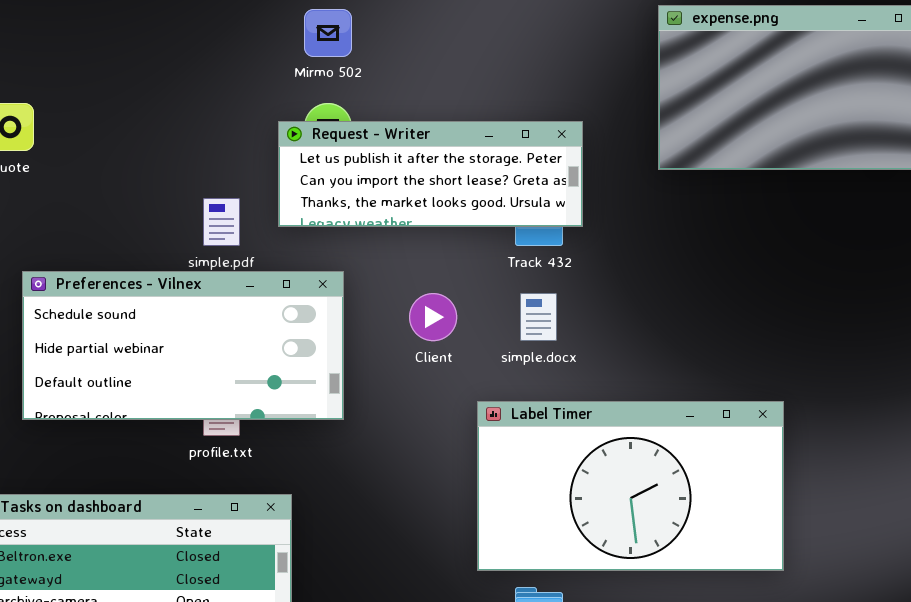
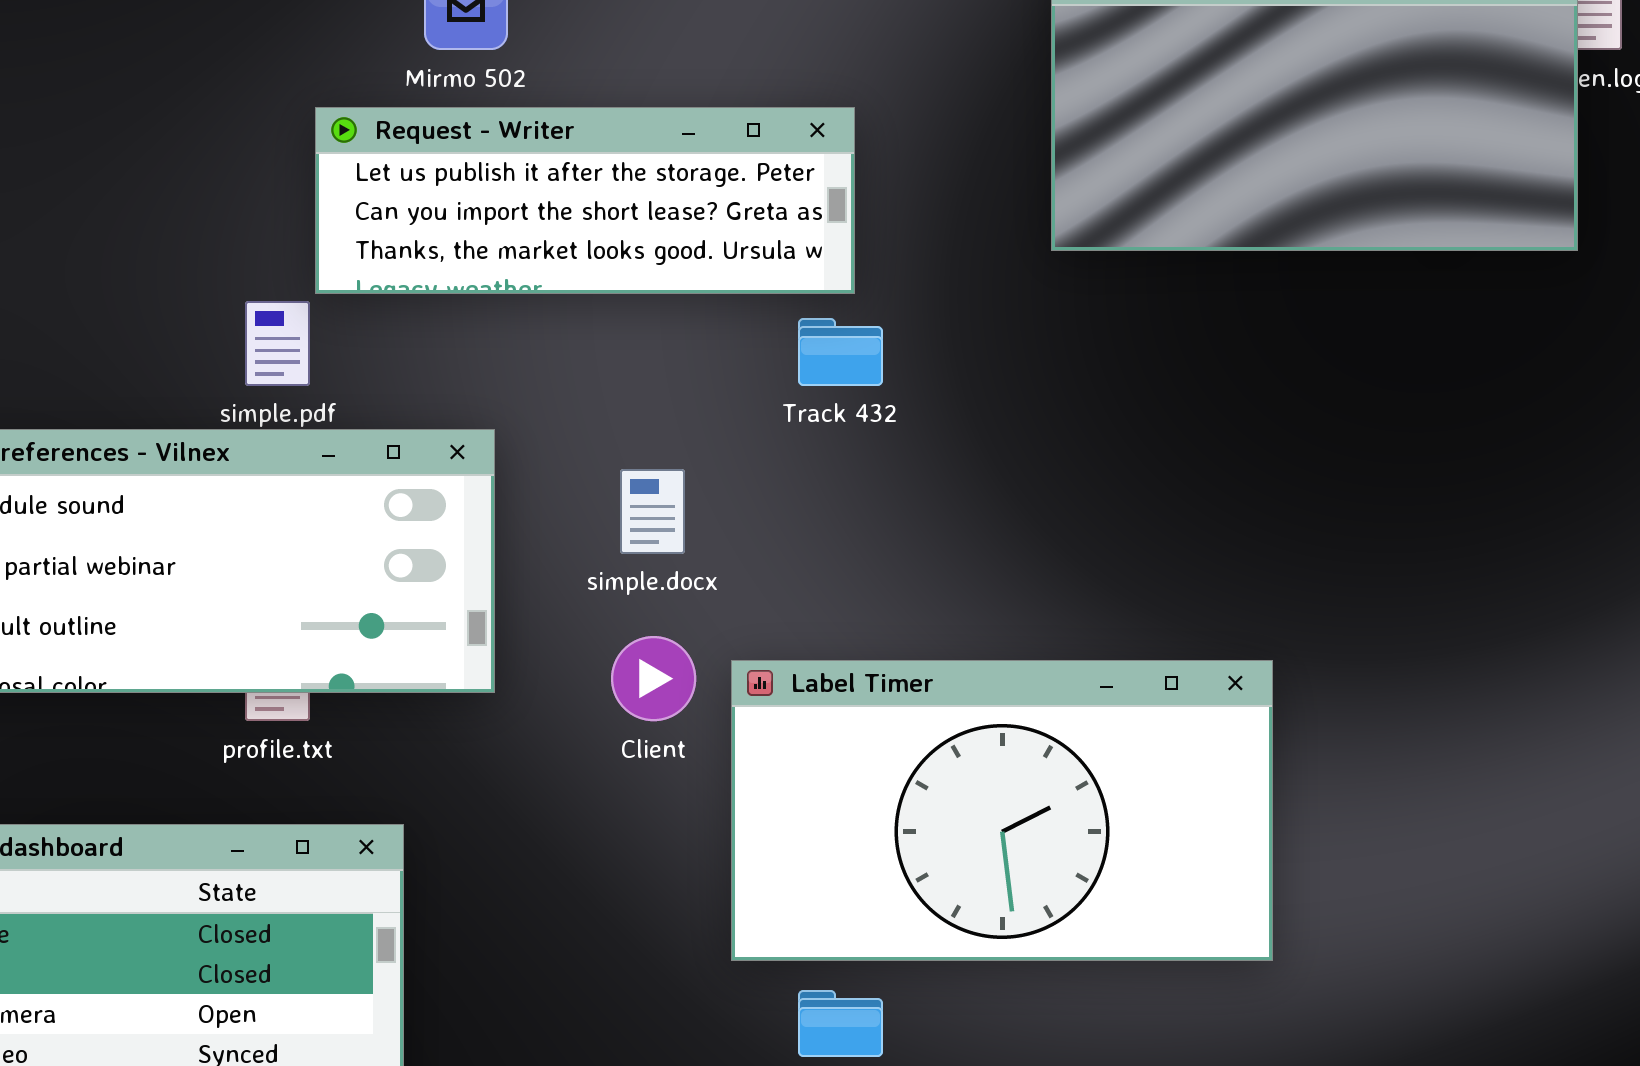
Request - Writer: [278,121,583,227] -> [315,107,855,294], moved
Client: [409,293,457,341] -> [611,636,696,721], moved
simple.docx: [520,293,557,341] -> [620,469,685,554], moved

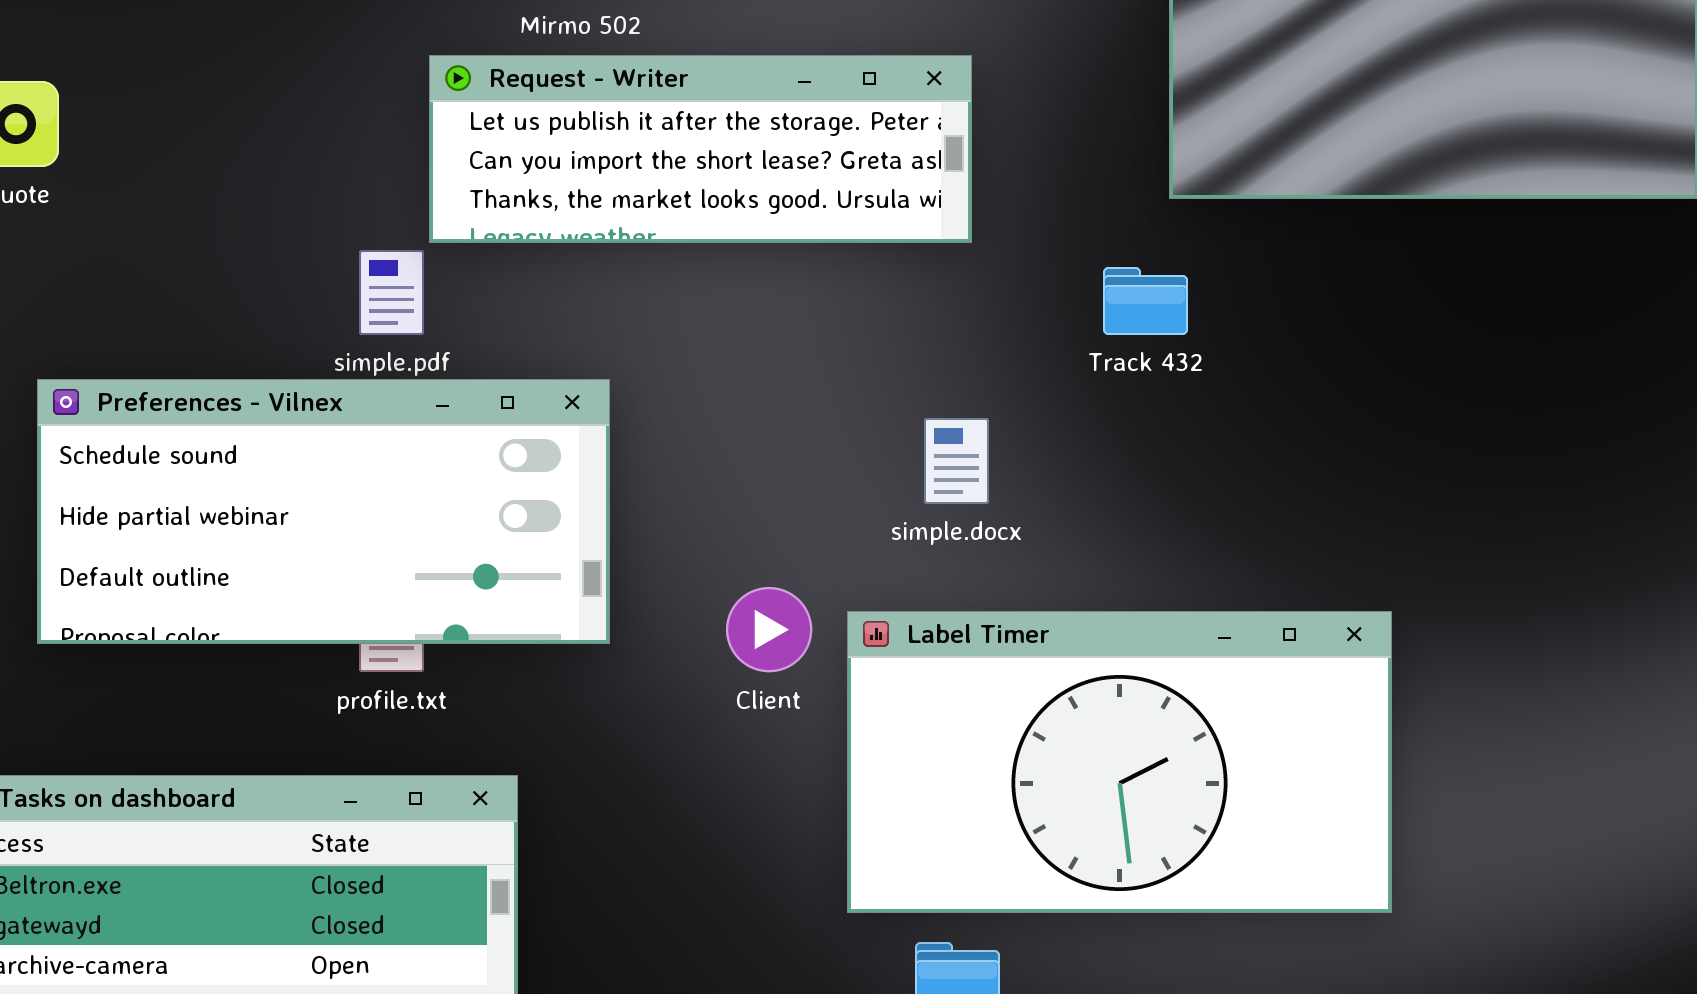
Track 432: [798,318,883,386] -> [1103,267,1188,335], moved
simple.docx: [620,469,685,554] -> [924,418,989,504], moved

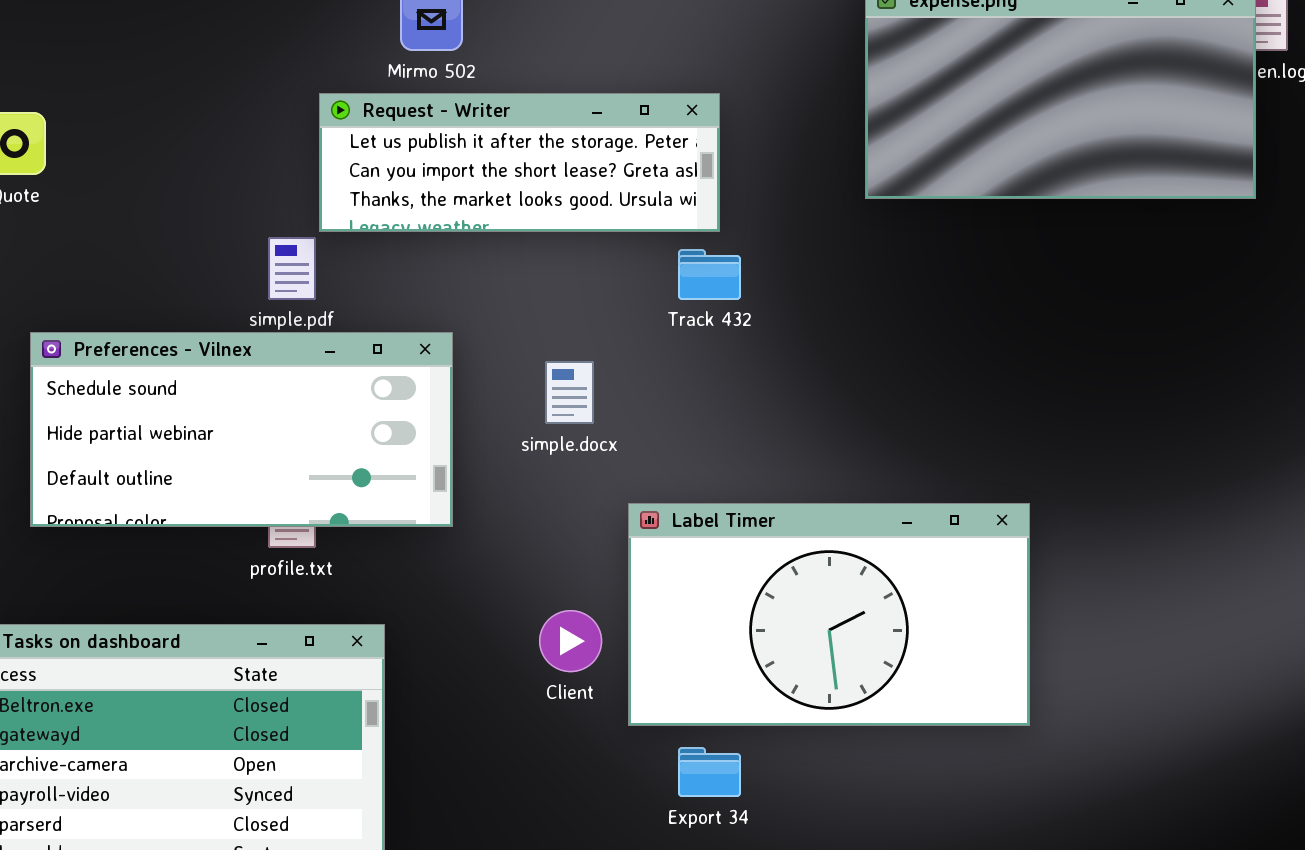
Track 432: [1103,267,1188,335] -> [678,249,741,300], moved
simple.docx: [924,418,989,504] -> [545,361,594,424], moved
Client: [726,587,812,672] -> [539,610,602,672], moved

